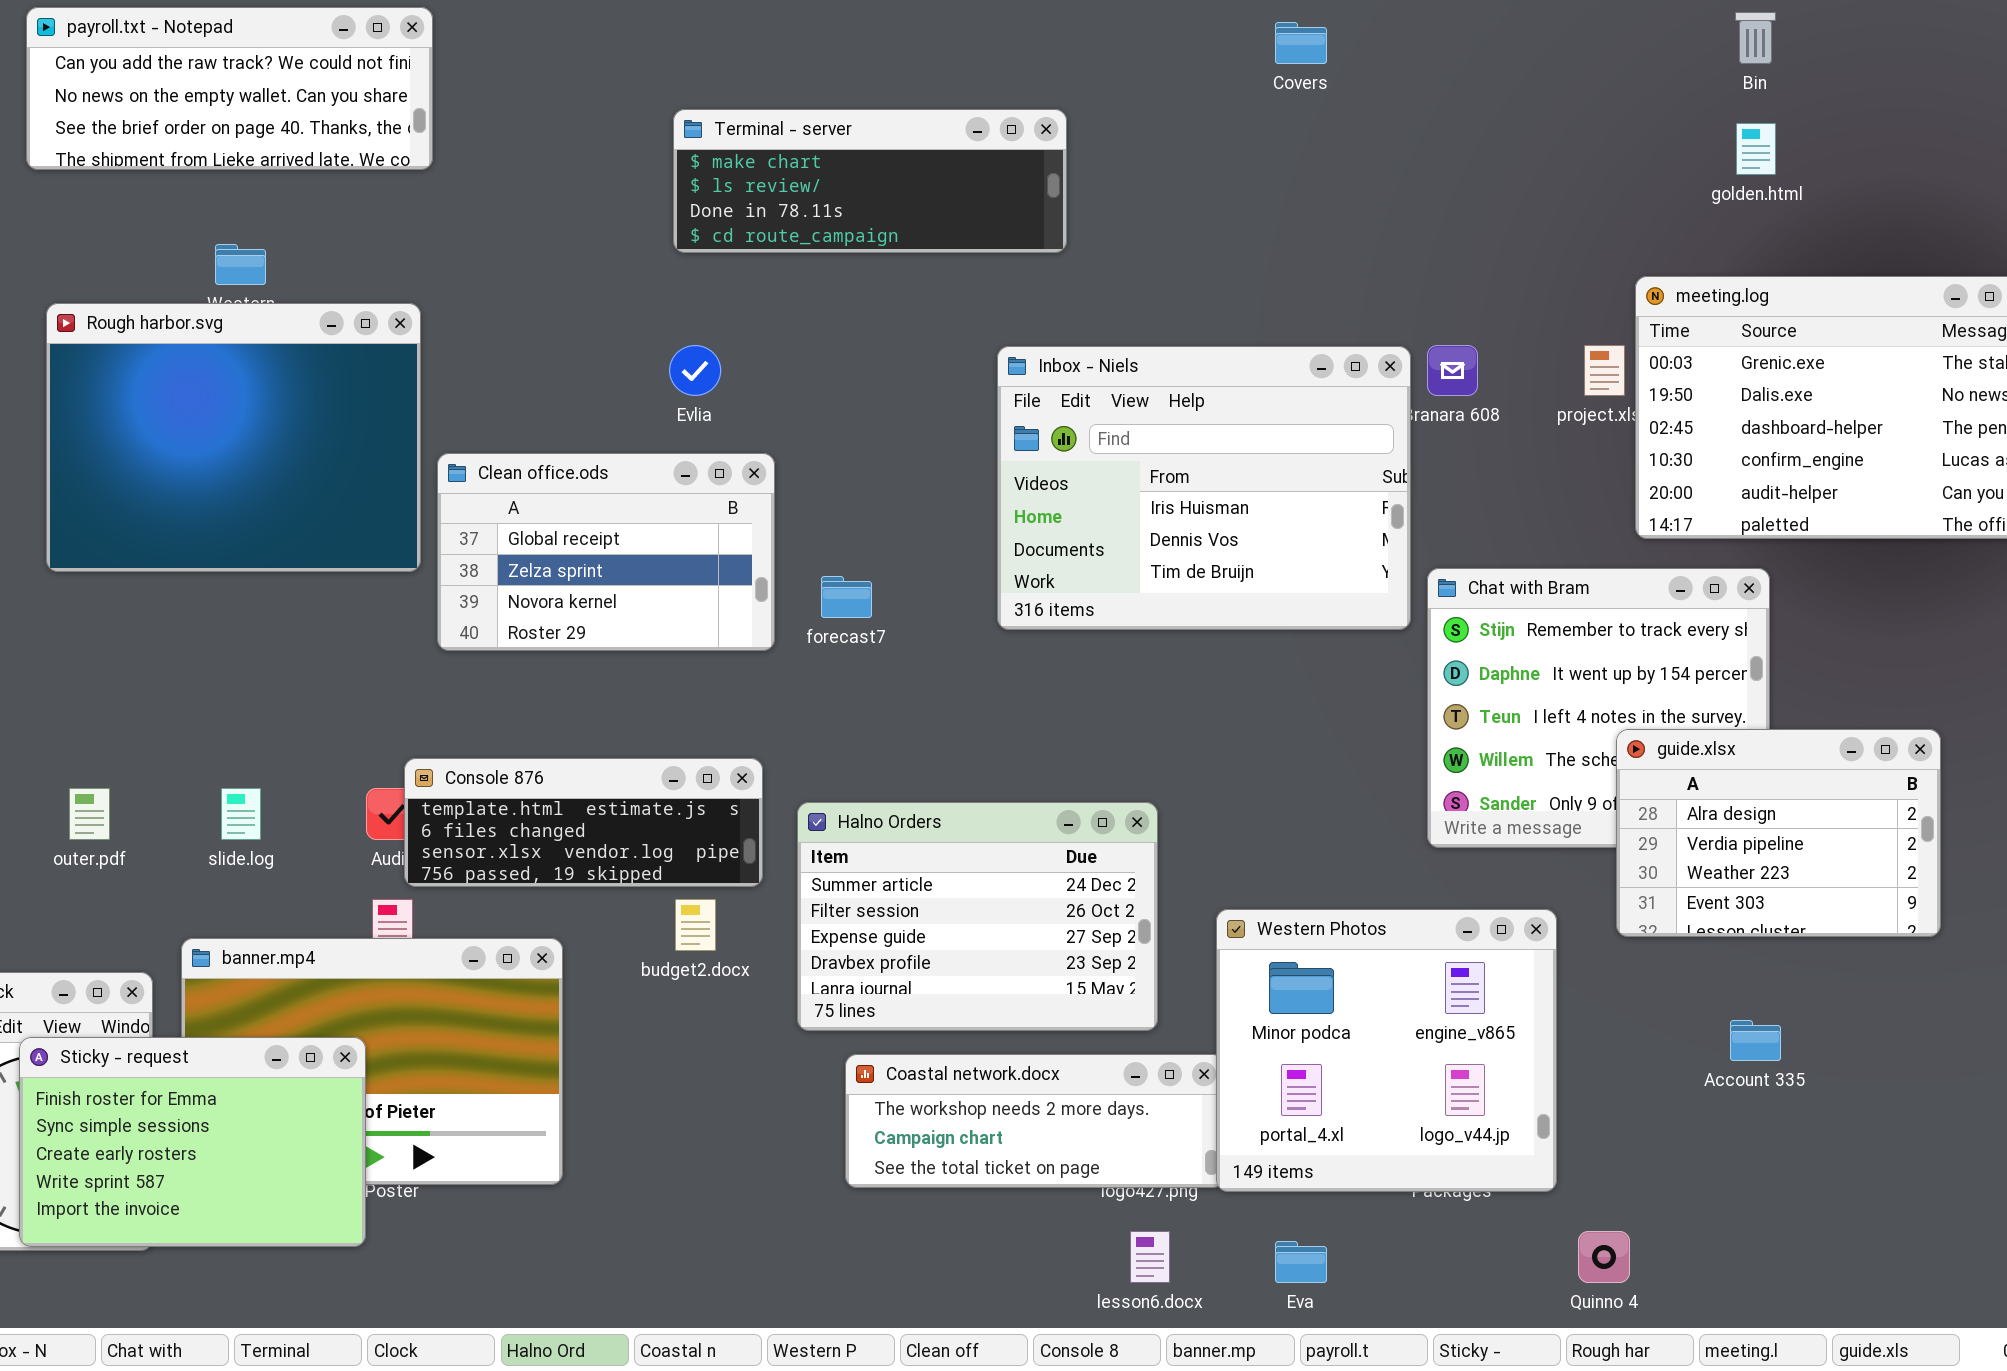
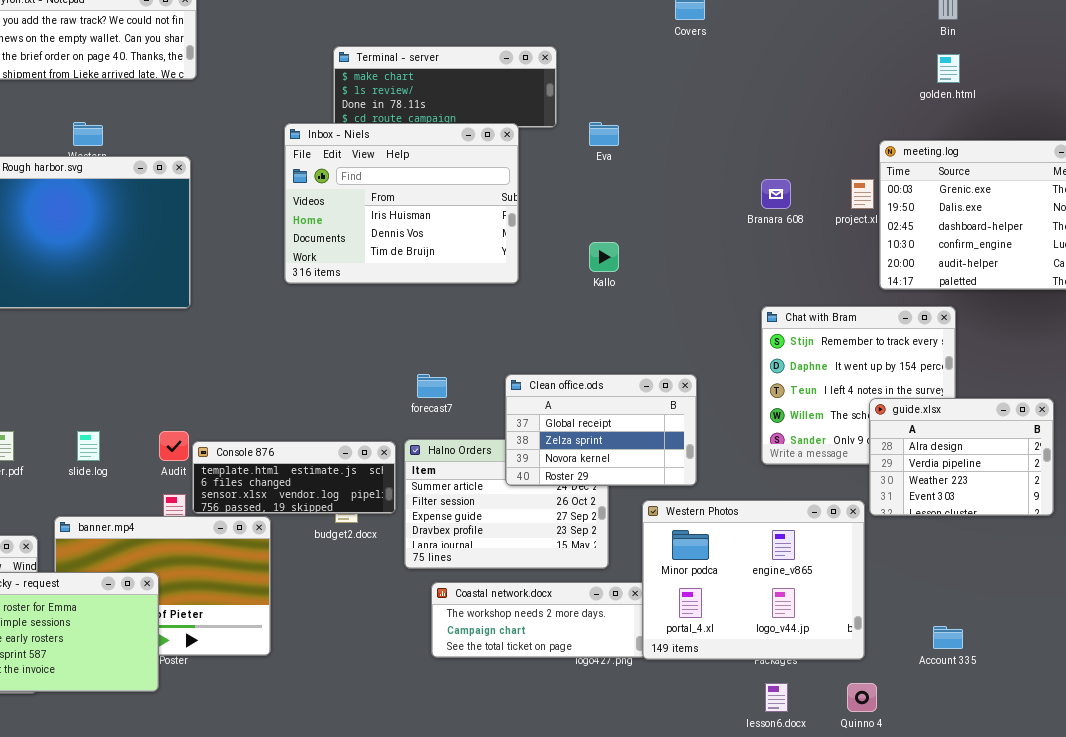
Inbox - Niels: [997,346,1411,630] -> [284,123,519,284], moved
Clean office.ods: [437,453,775,651] -> [505,374,697,486], moved
forecast7: [821,576,872,618] -> [417,374,447,398], moved
Console 876: [404,758,763,887] -> [192,441,396,514], moved
Western Photos: [1216,909,1557,1192] -> [642,500,865,660], resized
Account 335: [1730,1020,1781,1061] -> [933,626,963,649], moved
lesson6.docx: [1130,1231,1170,1283] -> [765,683,788,712], moved
Eva: [1275,1241,1327,1283] -> [589,122,619,146], moved

